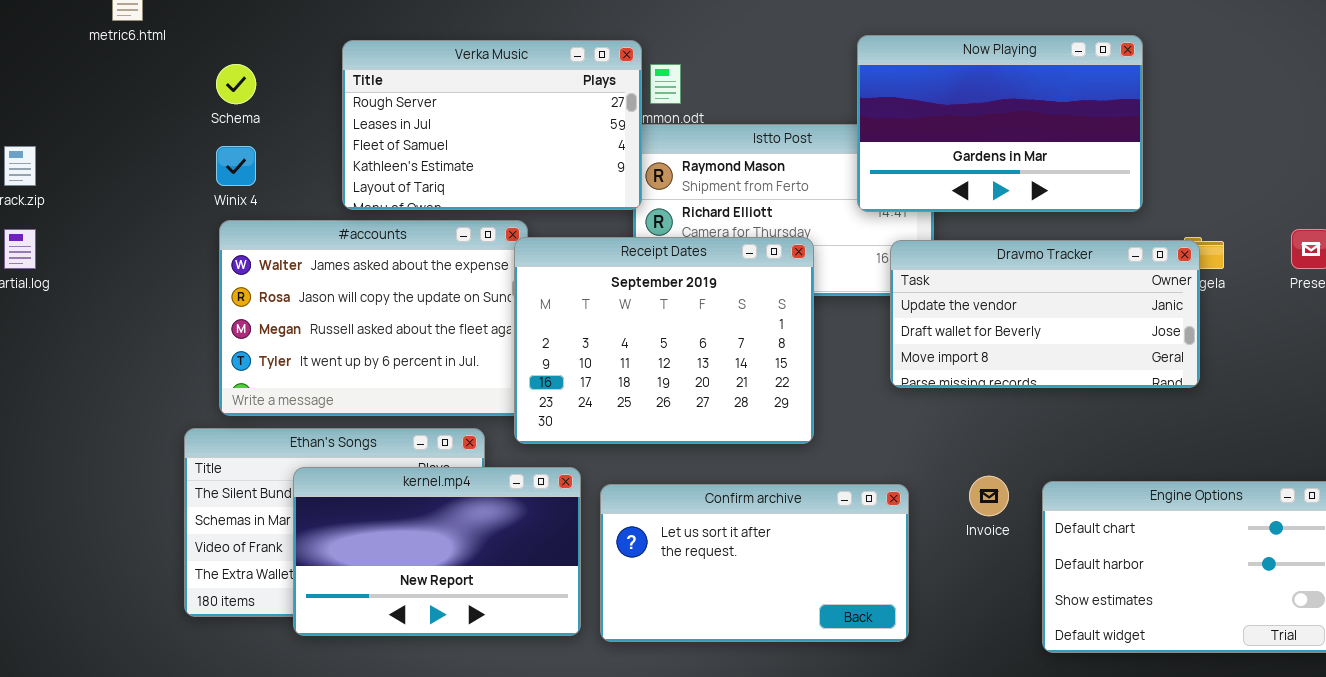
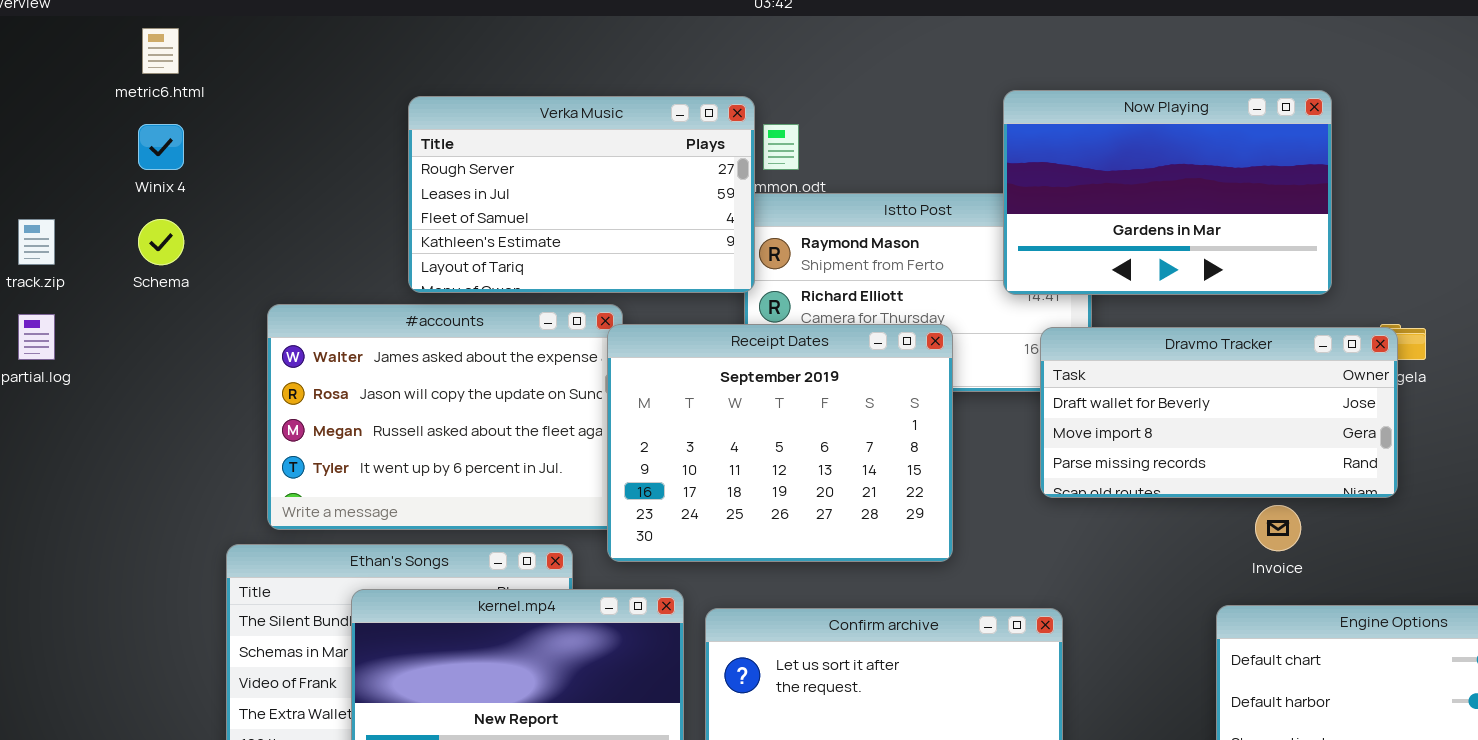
Schema: [216,64,256,104] -> [138,219,184,265], moved
Winix 4: [216,146,256,186] -> [138,124,184,170], moved
Dravmo Tracker: [890,240,1200,388] -> [1040,327,1398,498], scrolled down 1 row
Invoice: [969,476,1009,516] -> [1255,505,1301,551], moved

